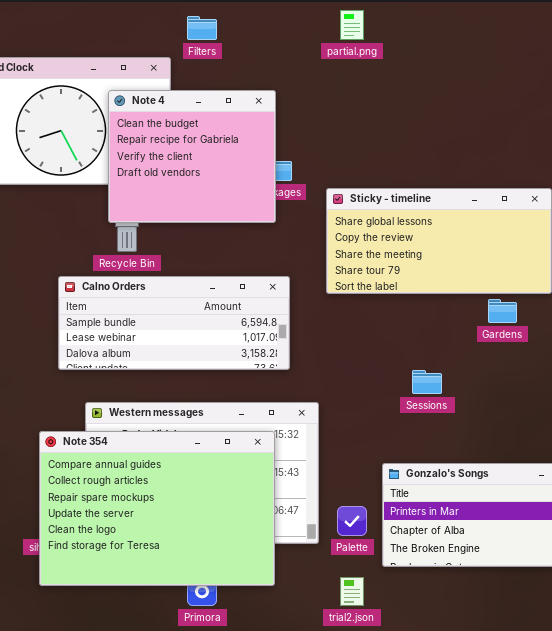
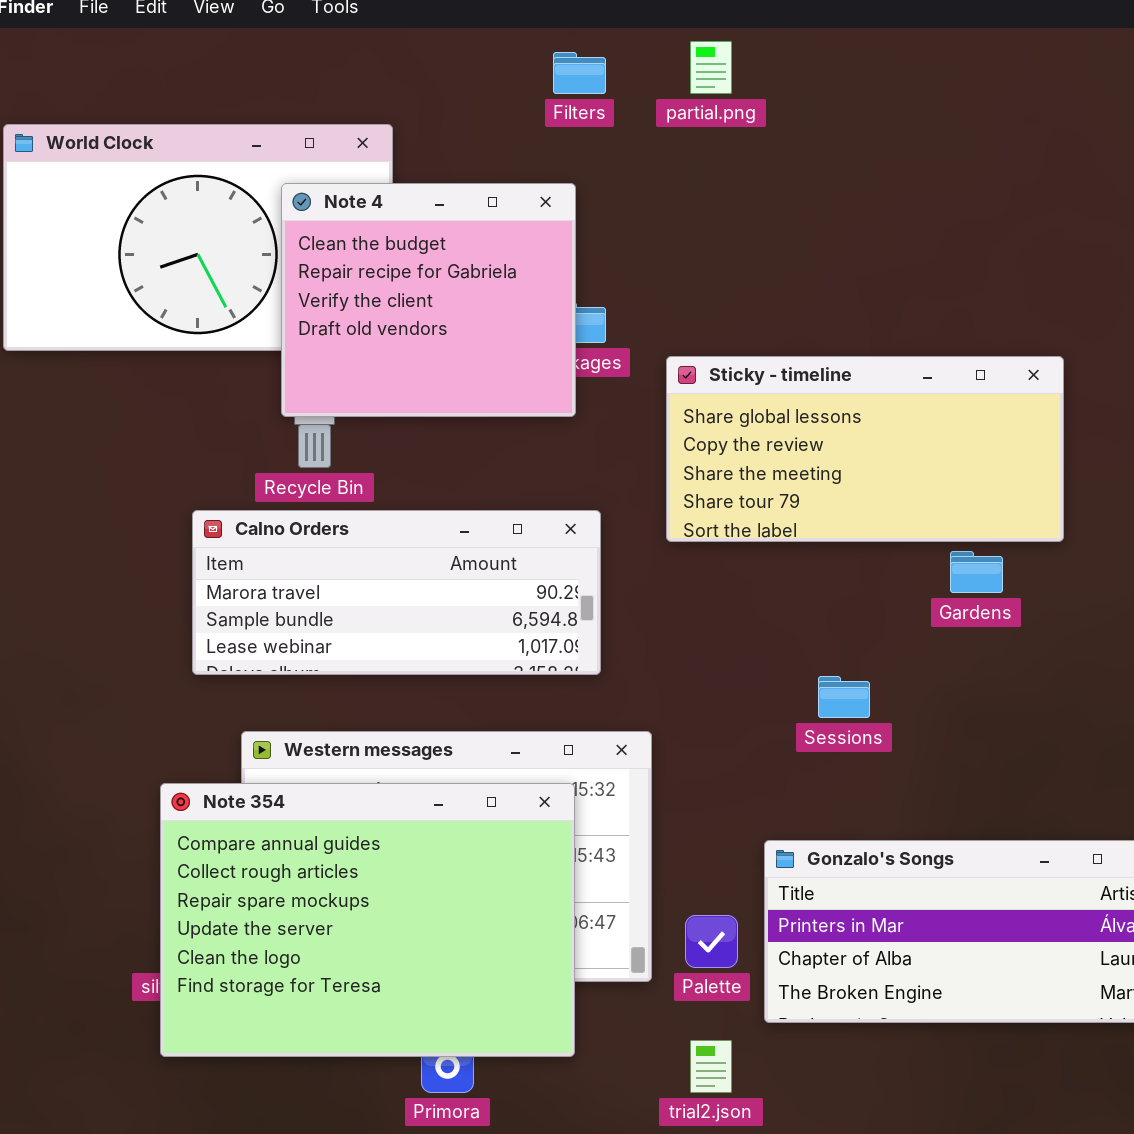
Filters: [187,16,217,40] -> [553,52,606,94], moved
Calno Orders: [58,276,290,370] -> [192,510,601,675], scrolled up 1 row

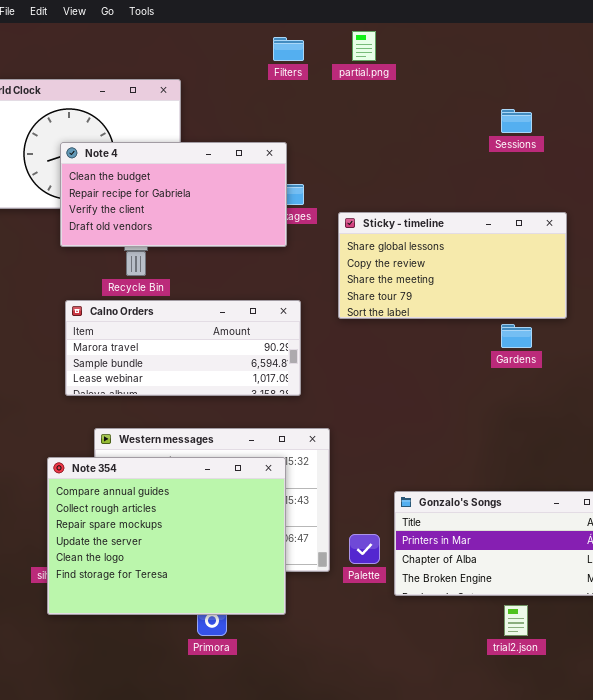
Note 4: [281,183,576,417] -> [60,142,287,247], resized
Sessions: [818,676,870,718] -> [501,109,532,133], moved
trial2.json: [690,1040,732,1093] -> [504,605,528,636], moved

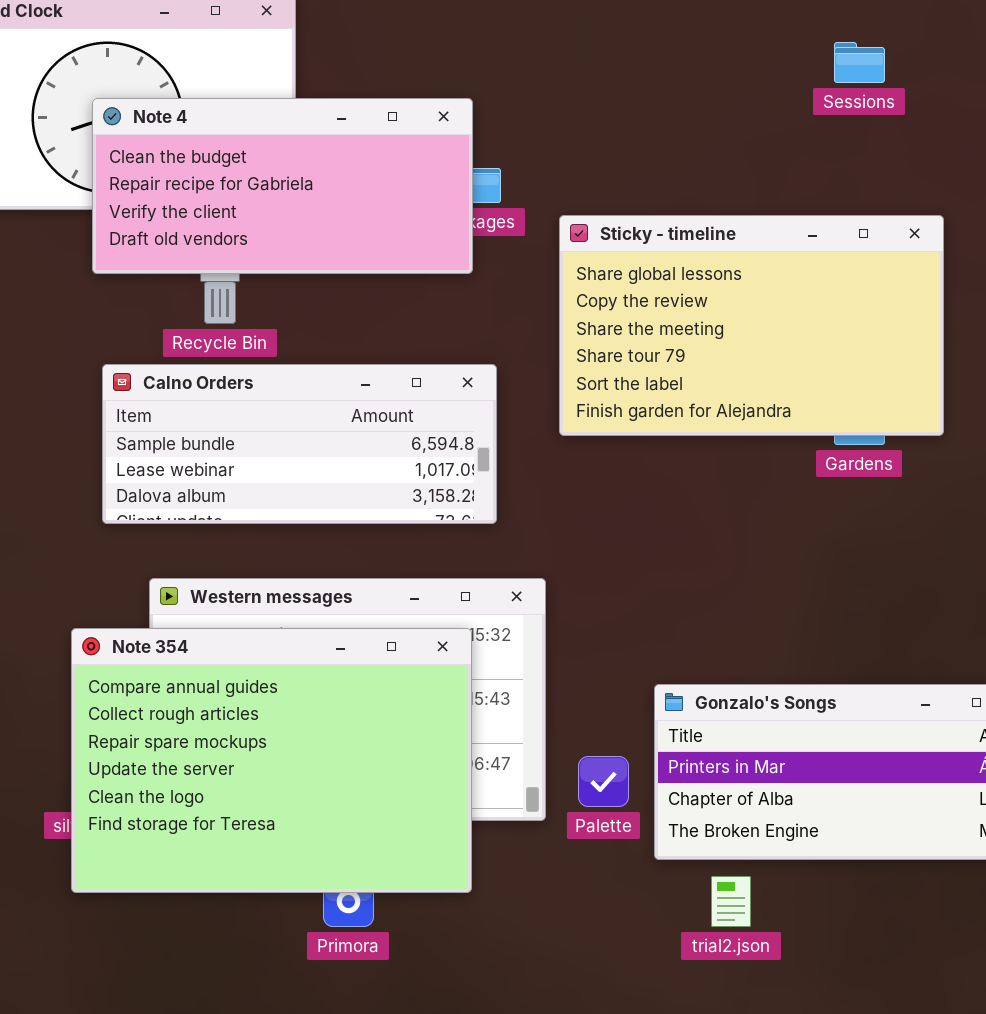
Sticky - timeline: [338,212,567,319] -> [559,215,944,436], resized
Calno Orders: [65,300,301,396] -> [102,364,497,524], scrolled down 1 row
trial2.json: [504,605,528,636] -> [711,876,751,927], moved

